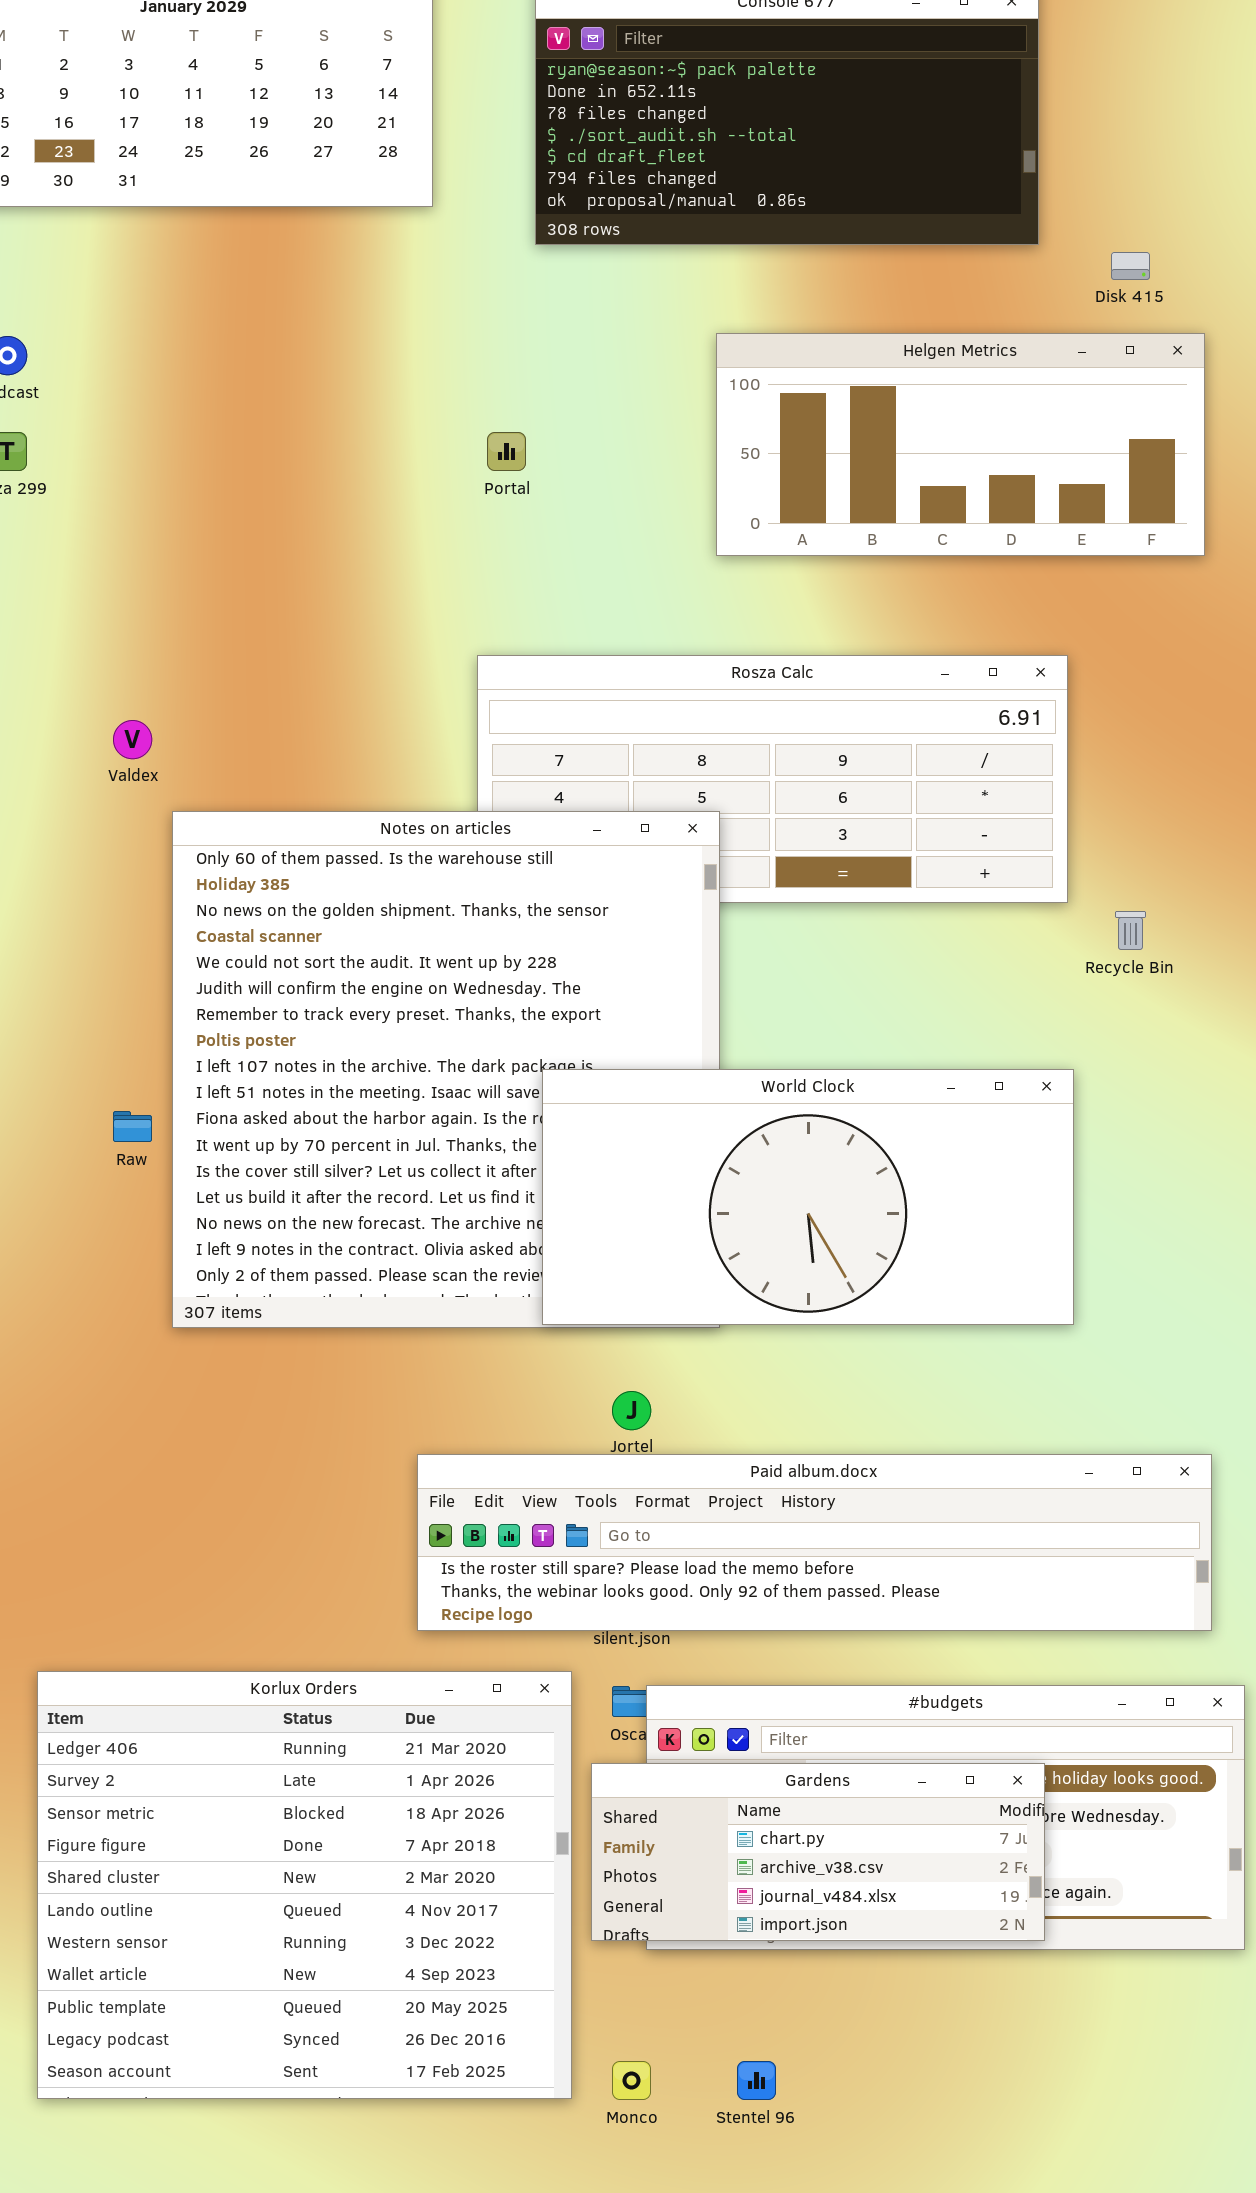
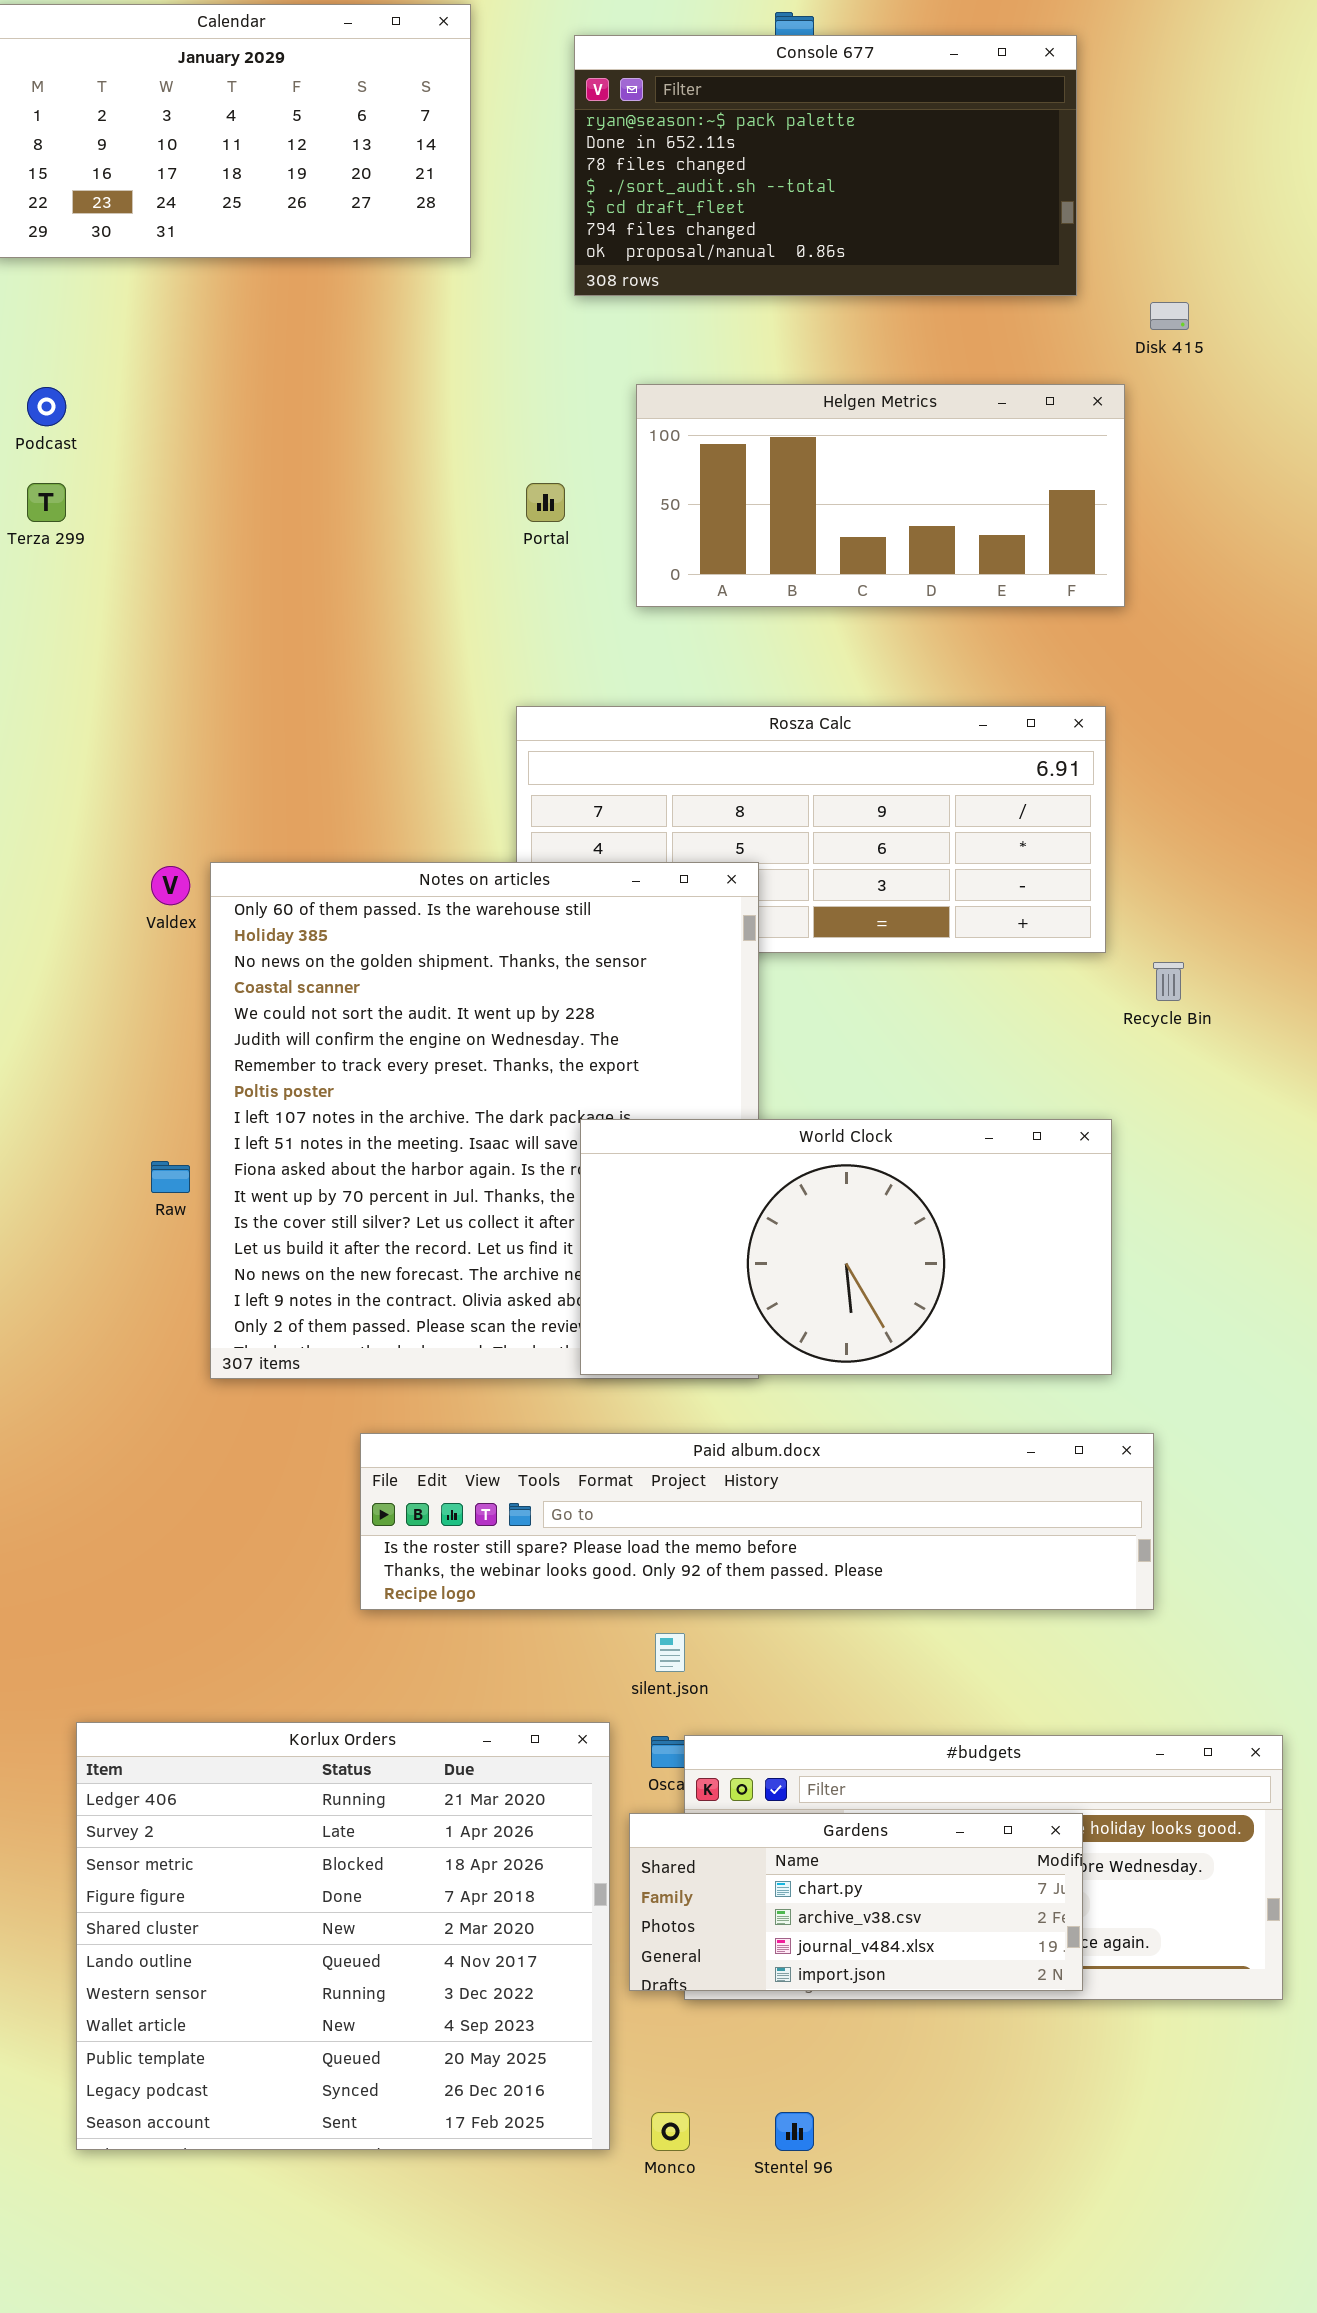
Helgen Metrics: [716,333,1205,556] -> [636,384,1125,607], moved
Valdex: [113,720,152,759] -> [151,866,190,905], moved
Paid album.docx: [417,1454,1212,1631] -> [360,1433,1154,1610], moved

